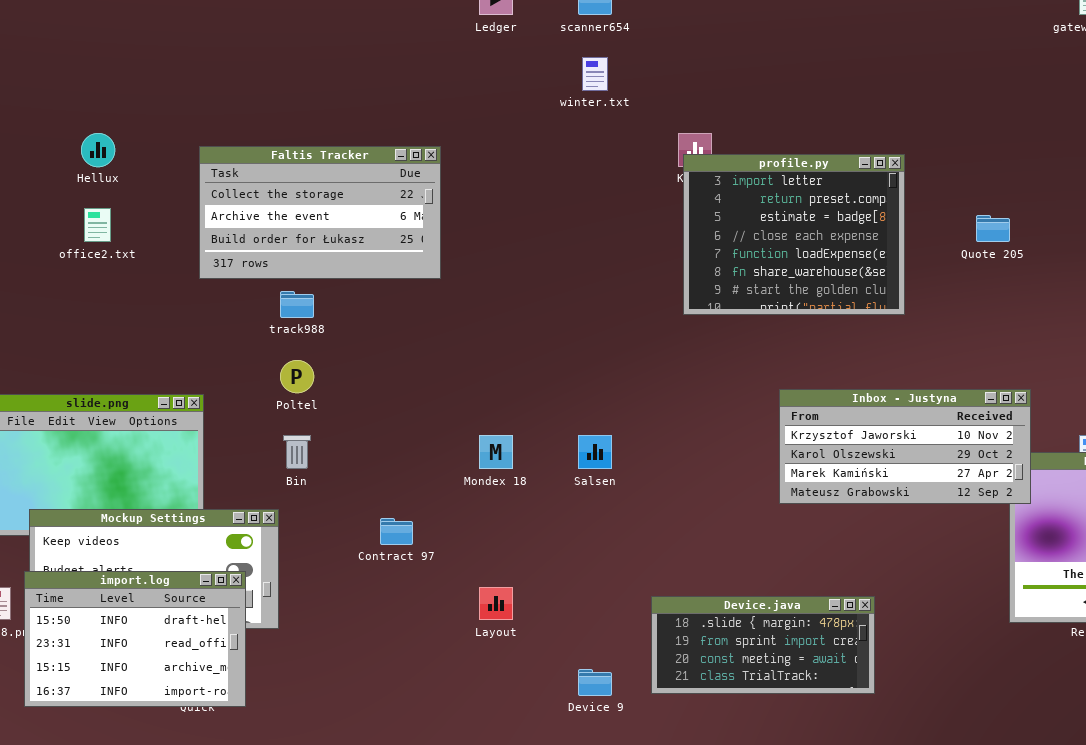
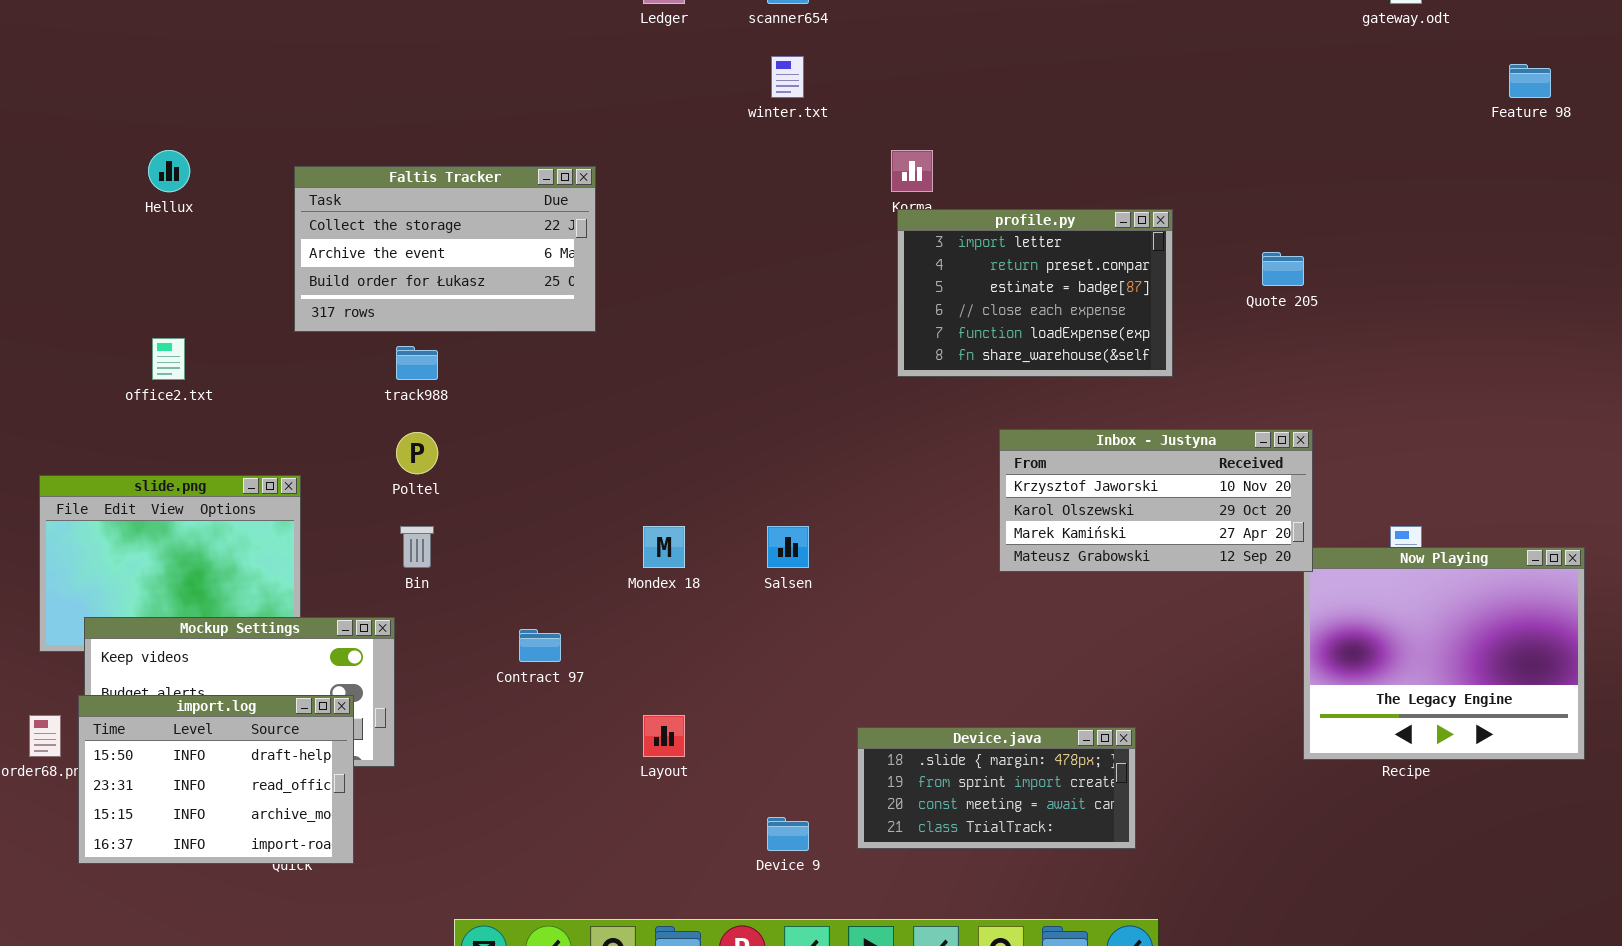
profile.py: [683,154,905,315] -> [897,209,1173,377], resized
office2.txt: [84,208,111,242] -> [152,338,185,380], moved
Inbox - Justyna: [779,389,1031,504] -> [999,429,1313,572], moved

